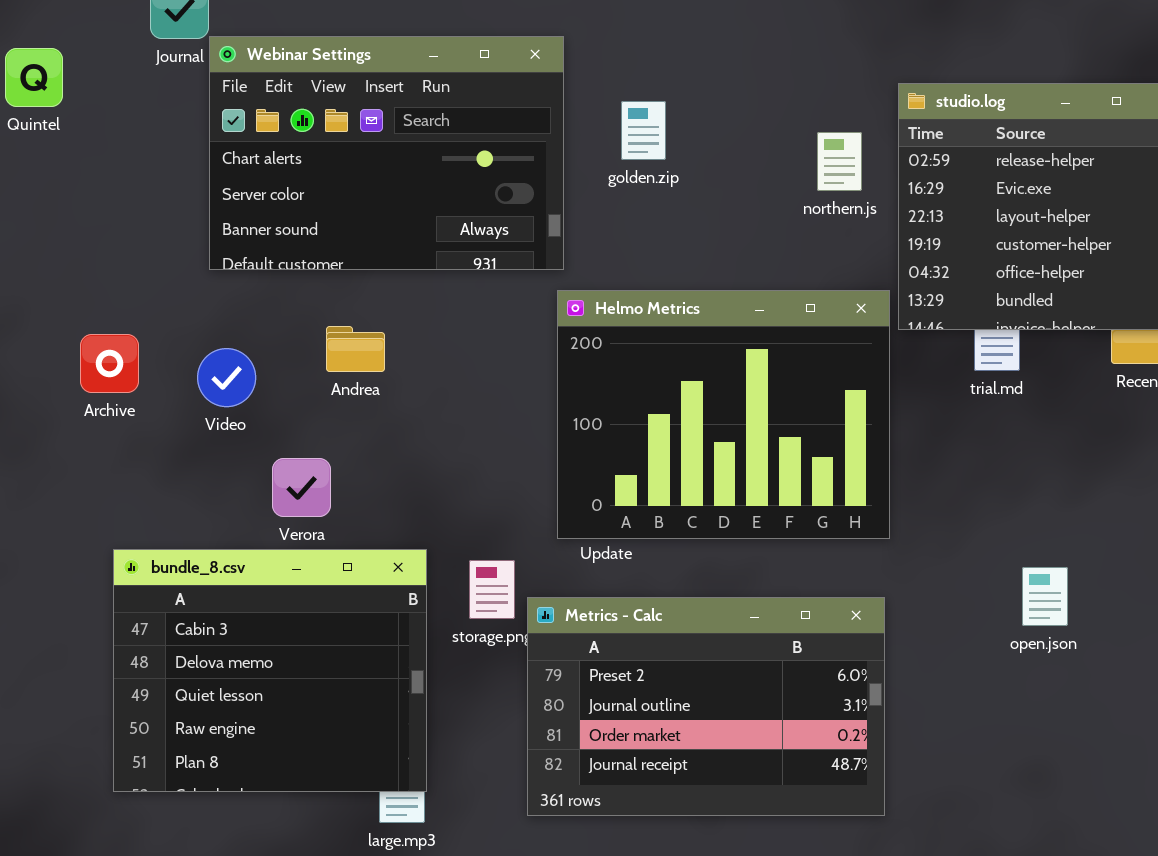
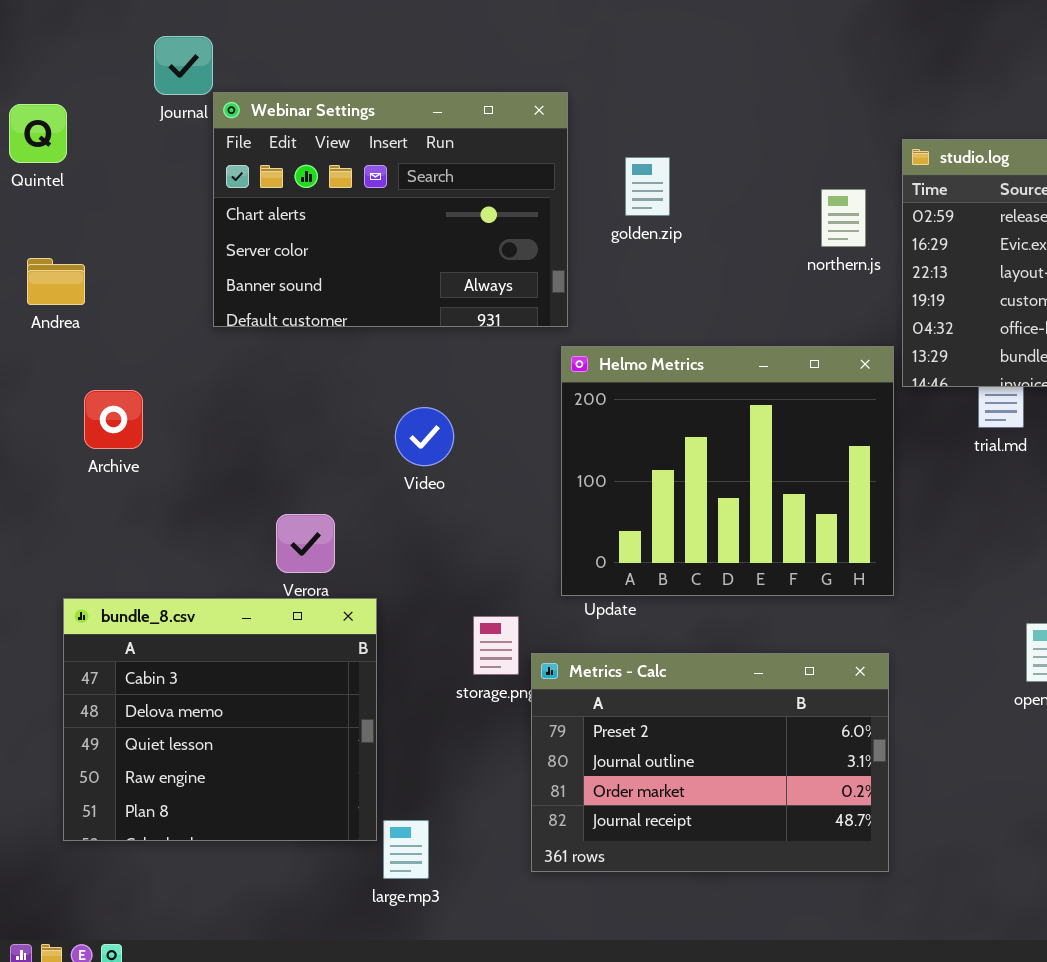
Andrea: [326,326,385,372] -> [27,258,85,305], moved
Video: [197,348,256,407] -> [395,407,454,466], moved
bundle_8.csv: [113,549,427,792] -> [63,598,377,841], moved

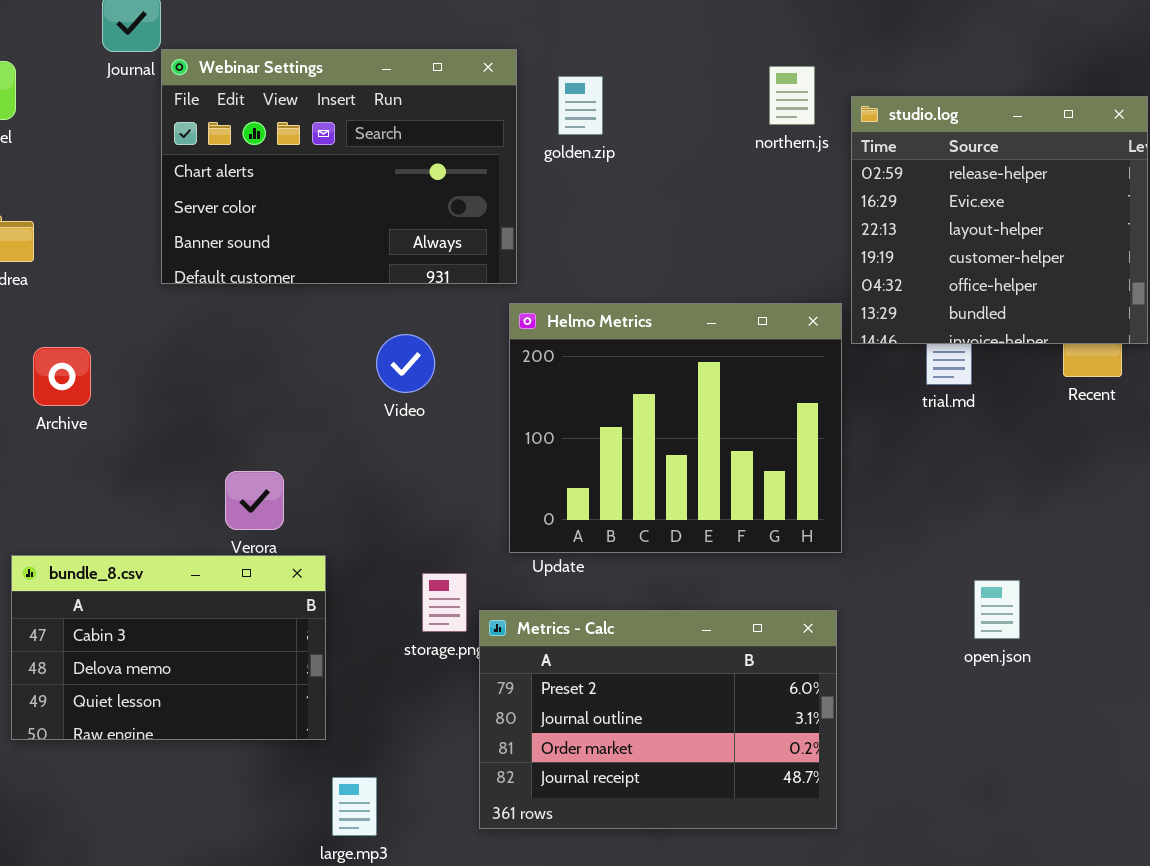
golden.zip: [625,157,670,216] -> [558,76,603,135], moved
northern.js: [821,189,866,247] -> [769,66,815,125], moved
Video: [395,407,454,466] -> [376,334,435,393], moved
bundle_8.csv: [63,598,377,841] -> [11,555,326,740], resized

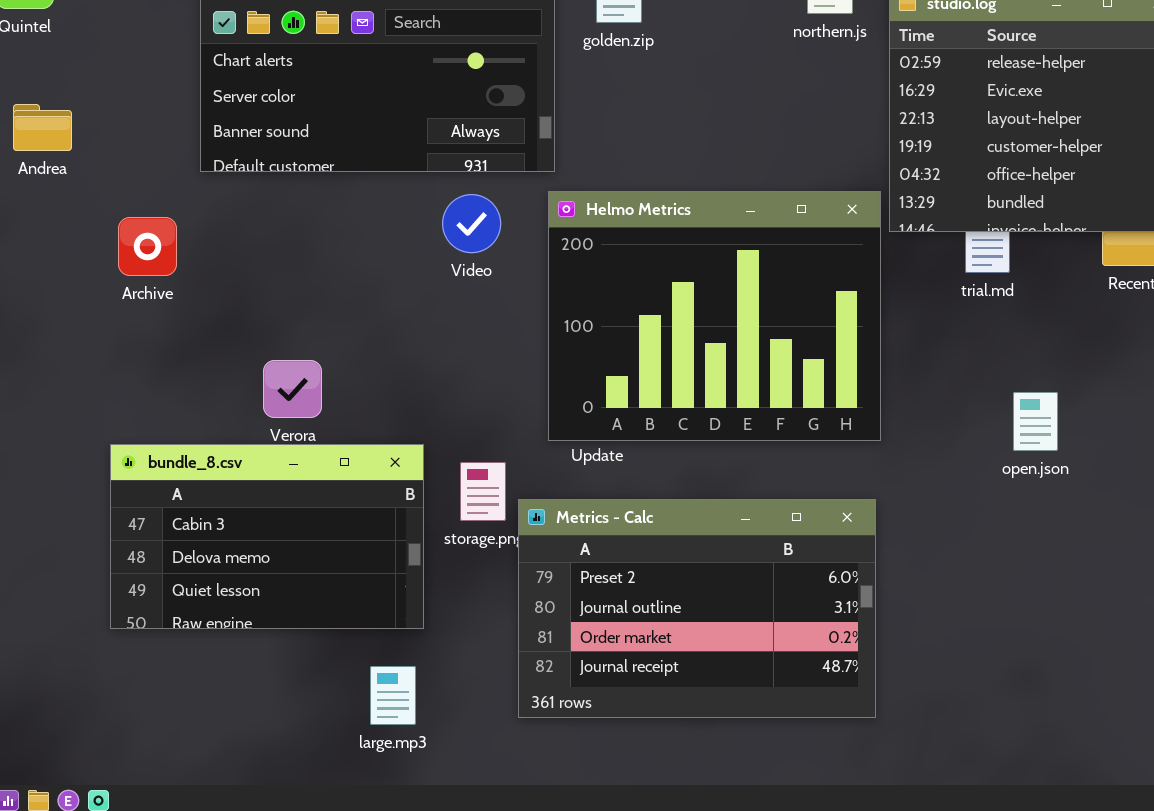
Video: [376,334,435,393] -> [442,194,501,253], moved
Archive: [33,347,91,406] -> [118,217,177,276], moved
bundle_8.csv: [11,555,326,740] -> [110,444,424,629], moved
open.json: [974,580,1020,639] -> [1013,392,1058,451], moved

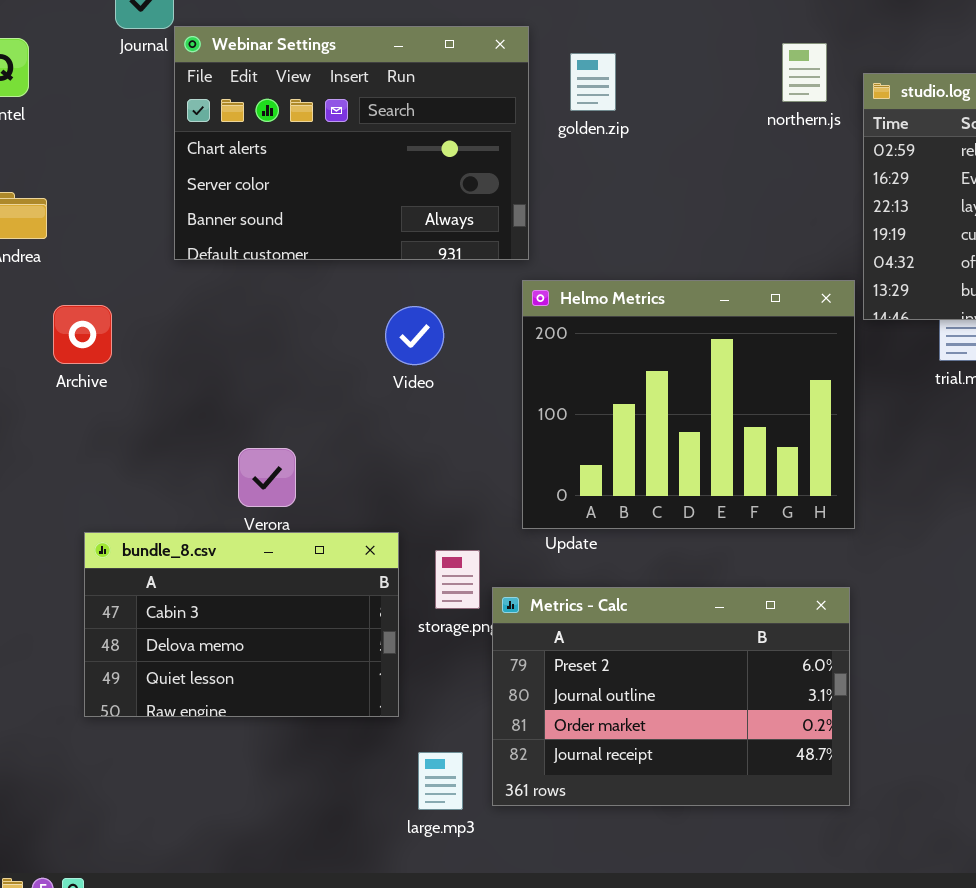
Video: [442,194,501,253] -> [385,306,444,365], moved
Archive: [118,217,177,276] -> [53,305,112,364], moved
large.mp3: [370,666,416,725] -> [418,752,463,810], moved

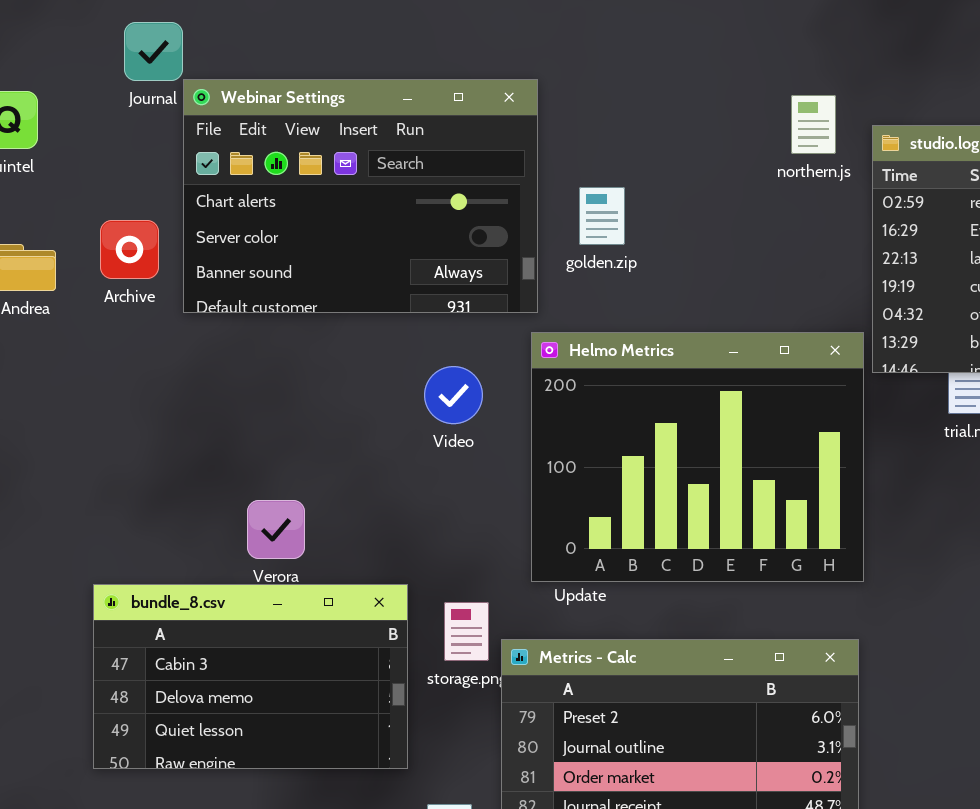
golden.zip: [570,53,616,111] -> [579,187,625,245], moved
Archive: [53,305,112,364] -> [100,220,159,279], moved
Video: [385,306,444,365] -> [424,366,483,424], moved

